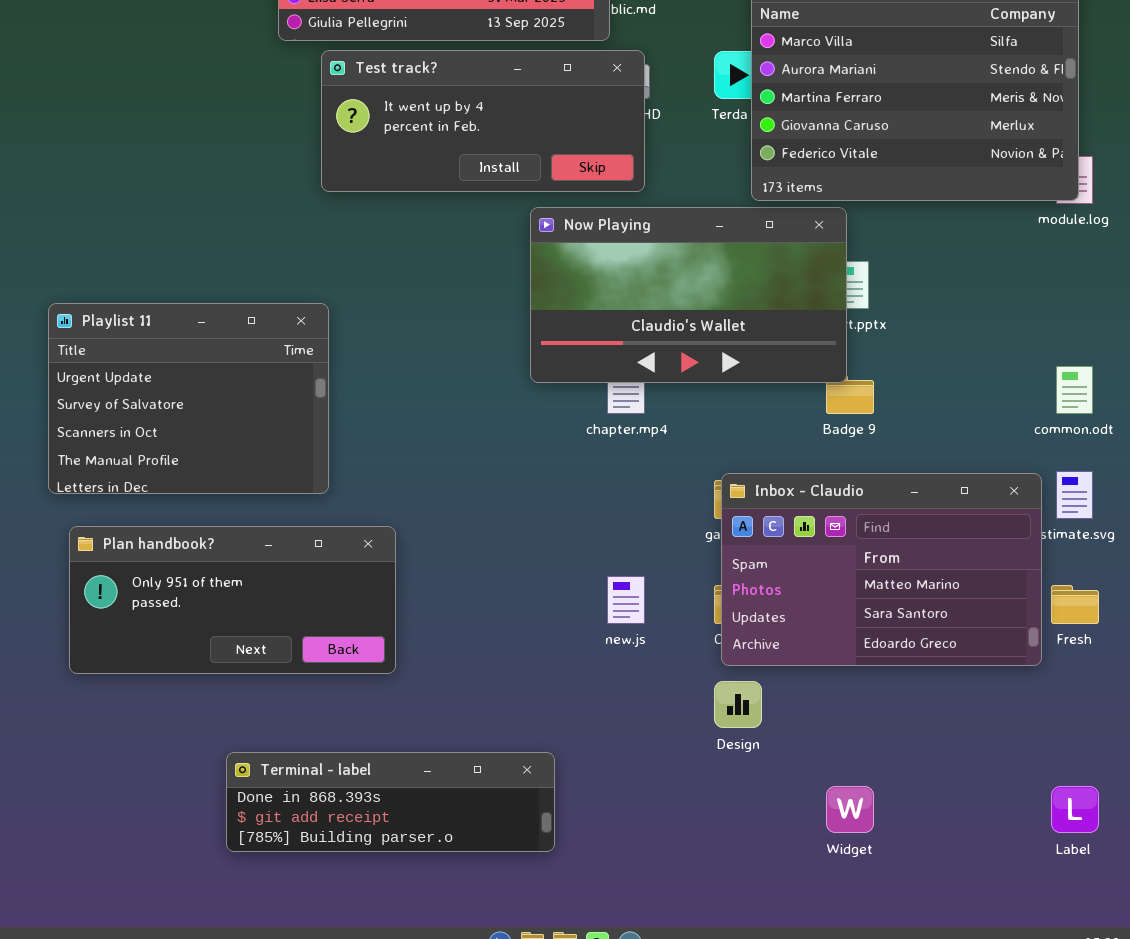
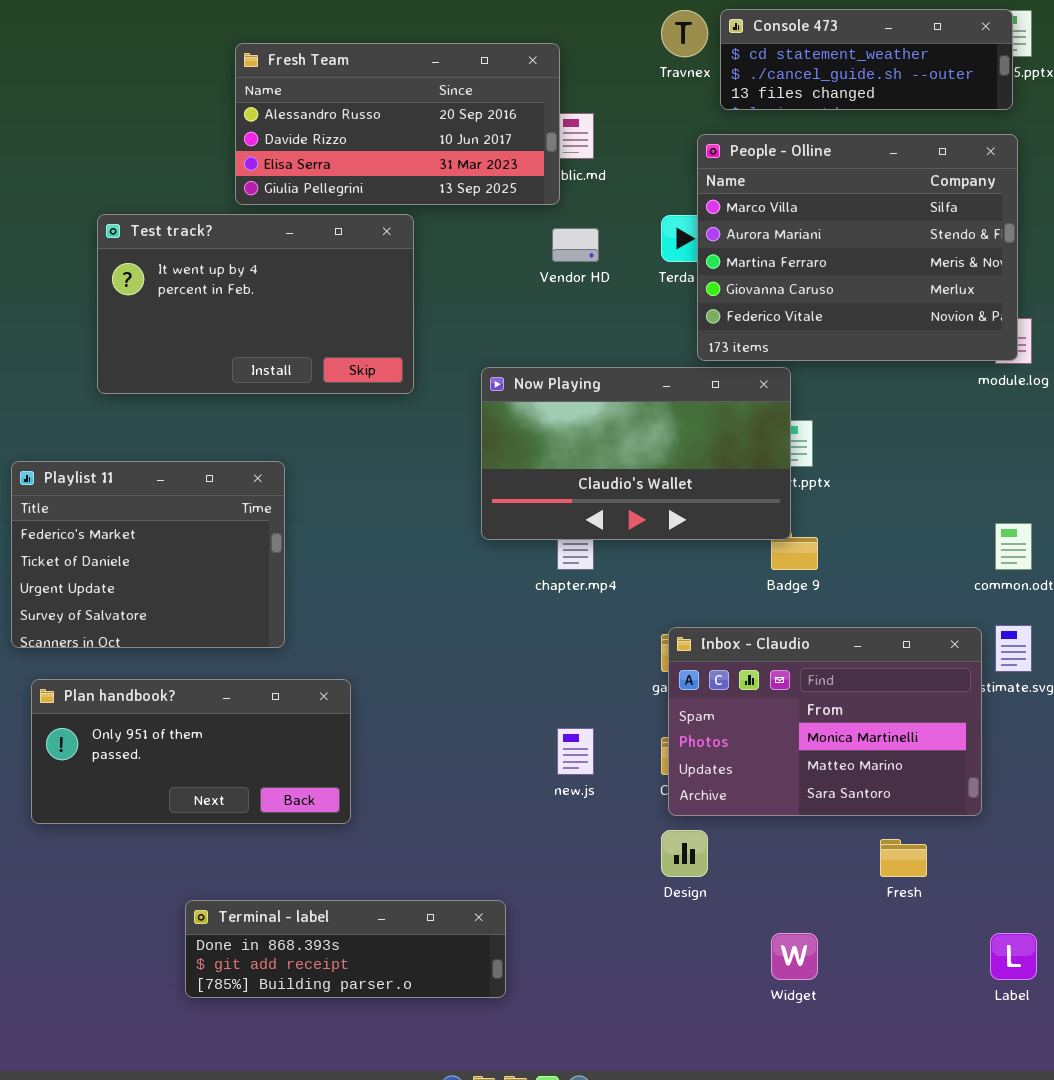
Test track?: [321,50,645,192] -> [97,214,414,394], moved, resized
Playlist 11: [48,303,329,494] -> [11,461,285,648], scrolled up 2 rows
Inbox - Claudio: [721,473,1042,666] -> [668,627,982,816], scrolled up 1 row
Fresh: [1051,585,1099,624] -> [880,839,927,877], moved

